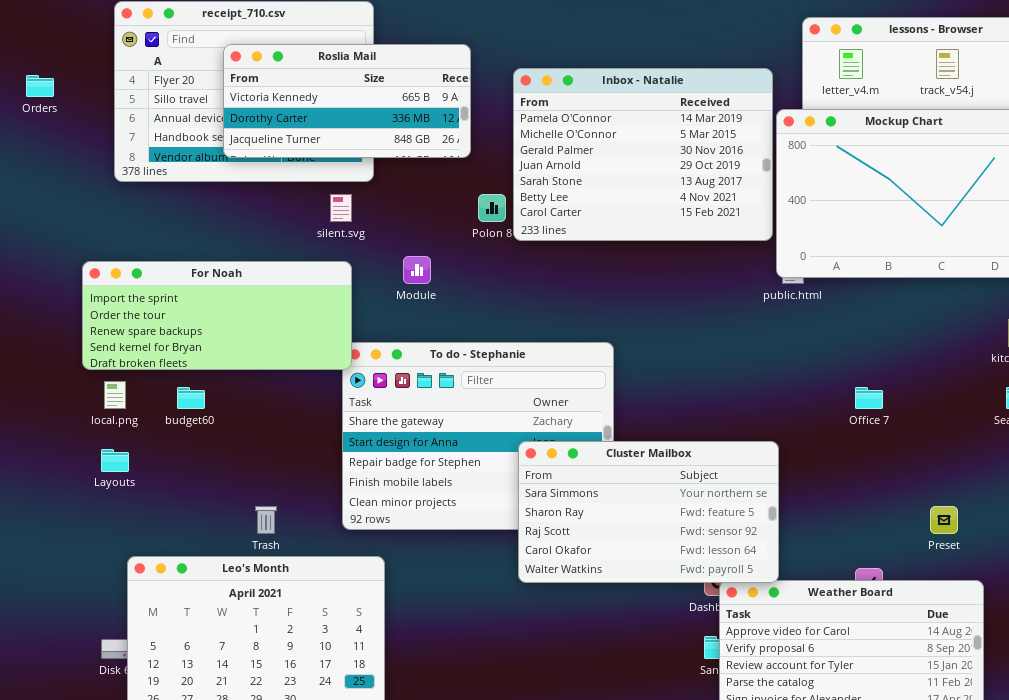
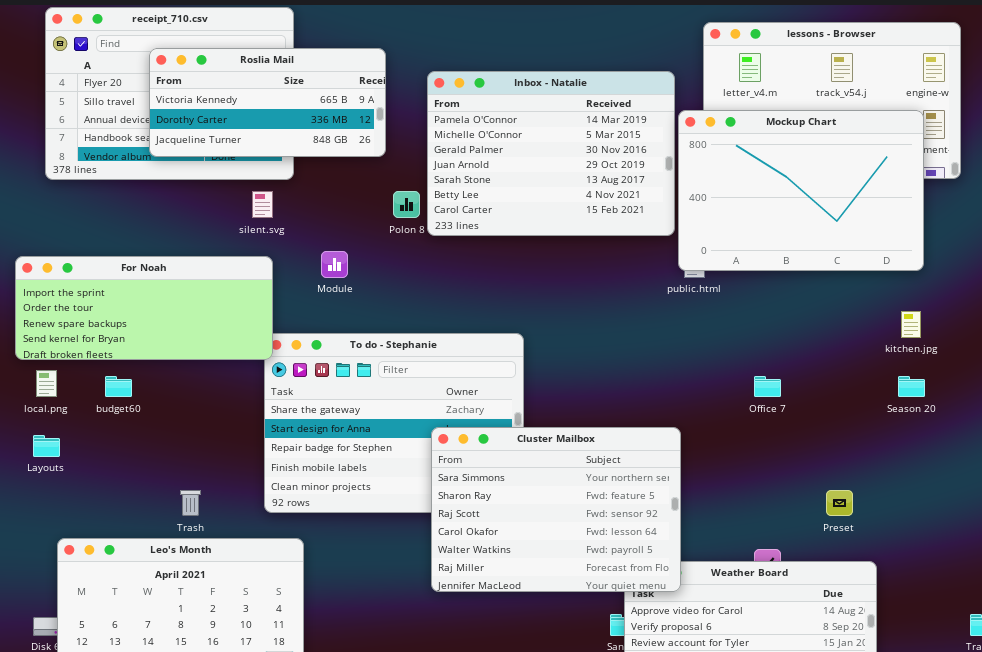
Cluster Mailbox: [518,441,779,583] -> [431,427,681,592], resized

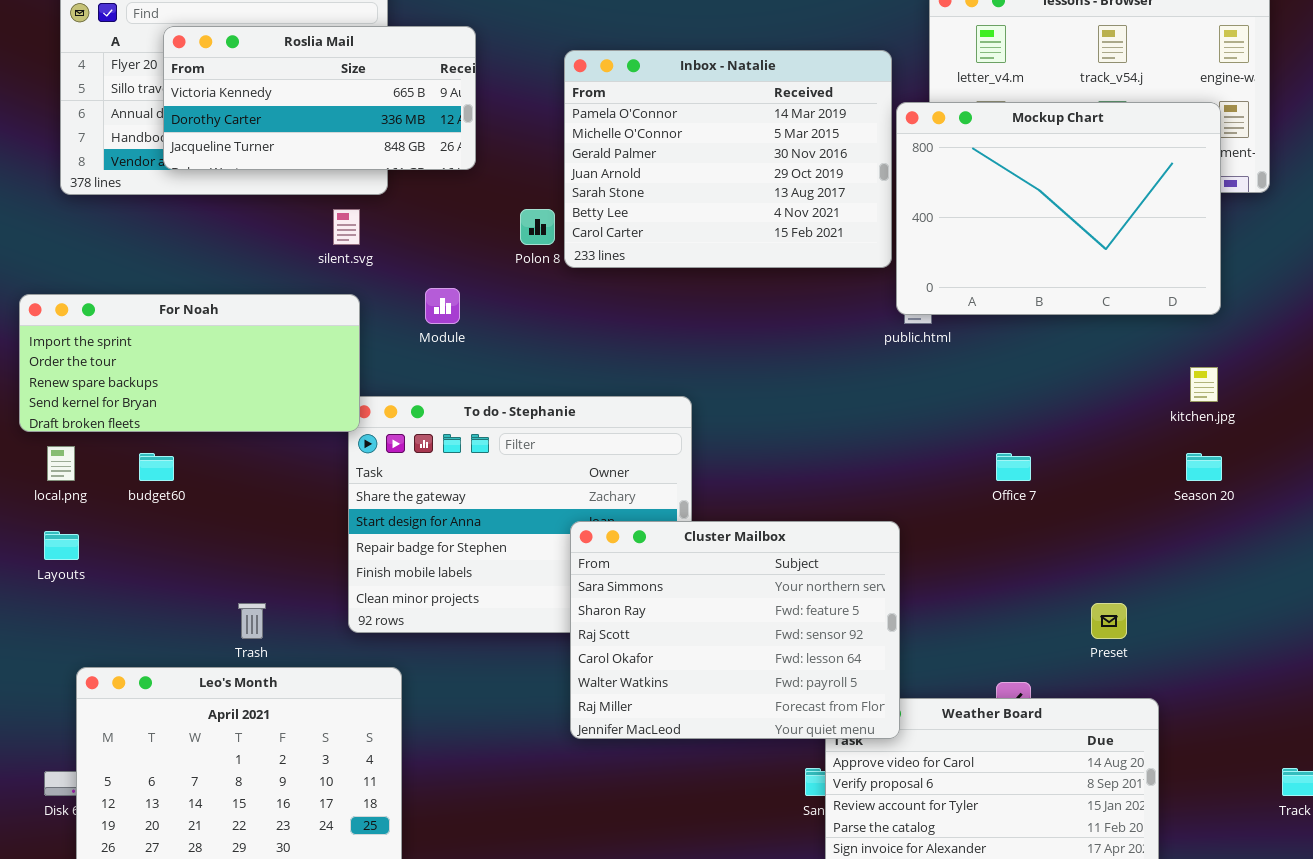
Roslia Mail: [149,48,386,157] -> [163,26,476,170], moved

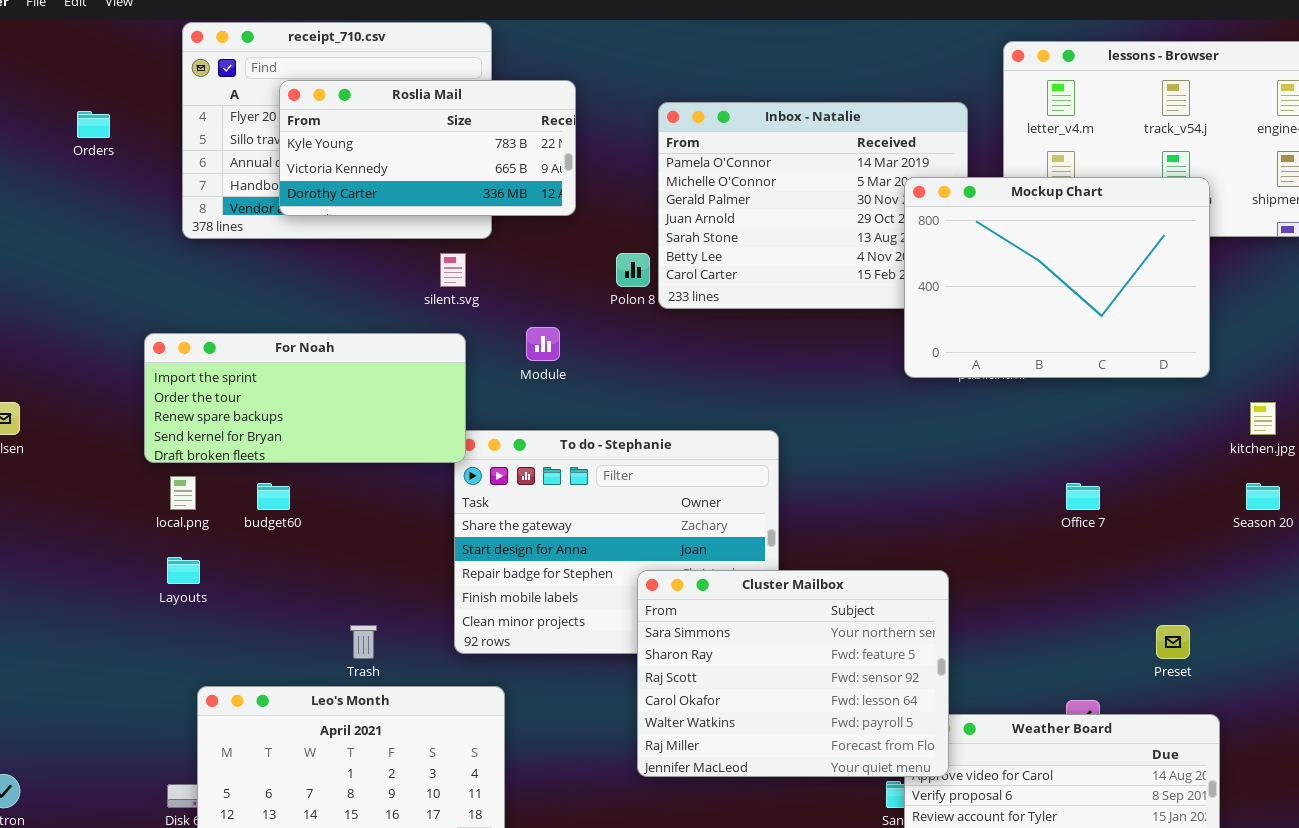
Roslia Mail: [163,26,476,170] -> [279,80,576,216], scrolled up 1 row
Mockup Chart: [896,102,1221,315] -> [904,177,1210,378], moved
Cluster Mailbox: [570,521,900,739] -> [637,570,949,777], moved

